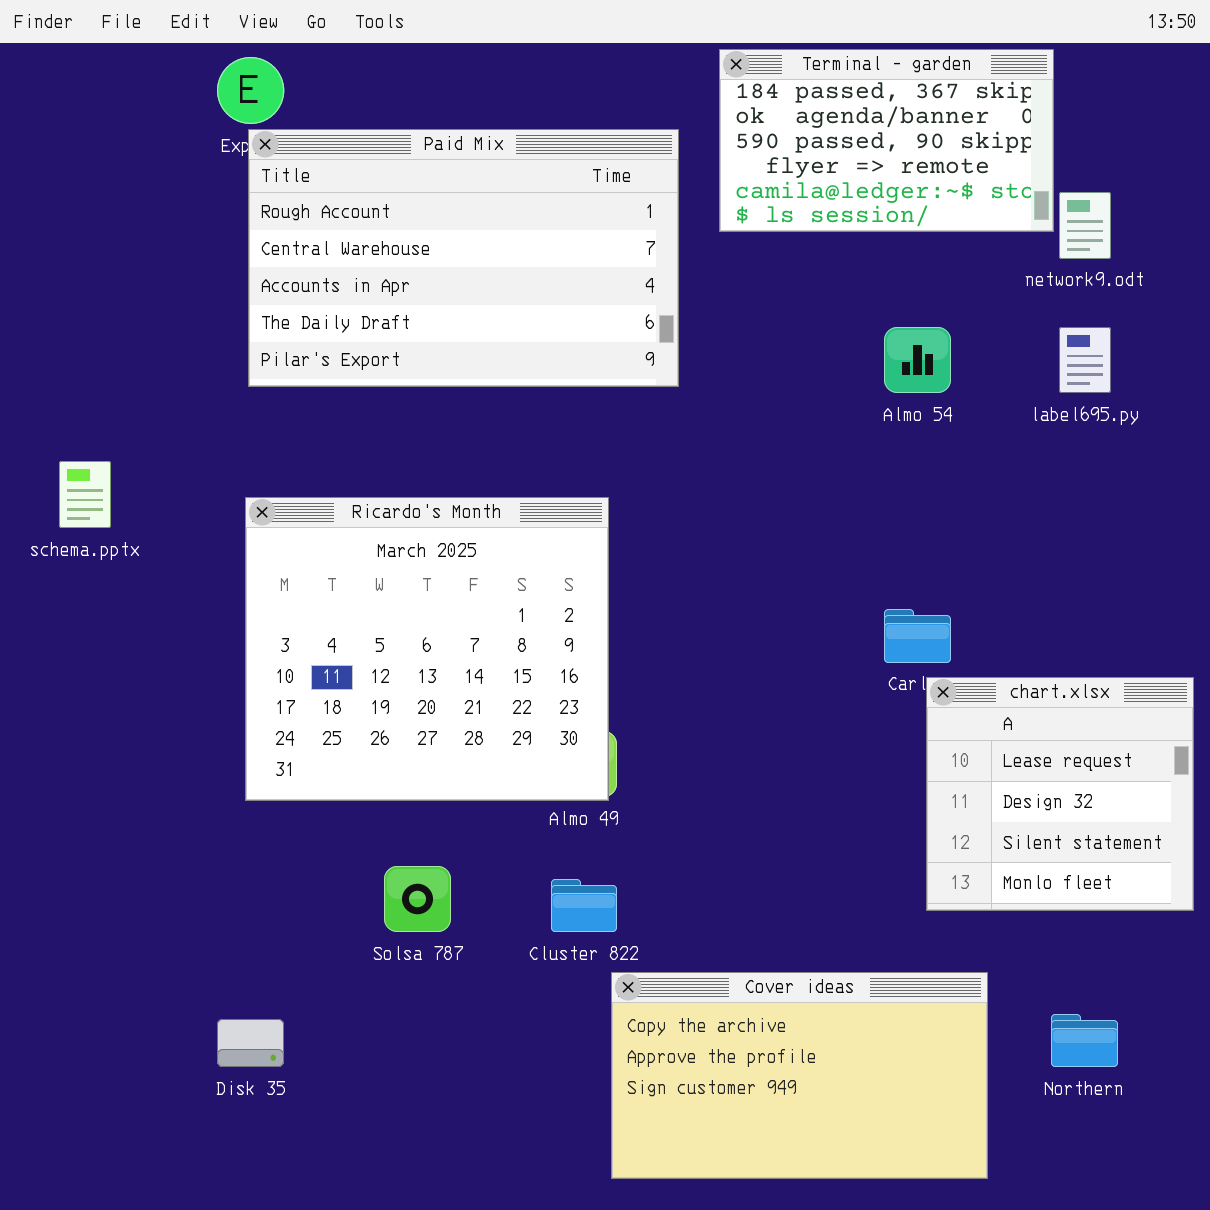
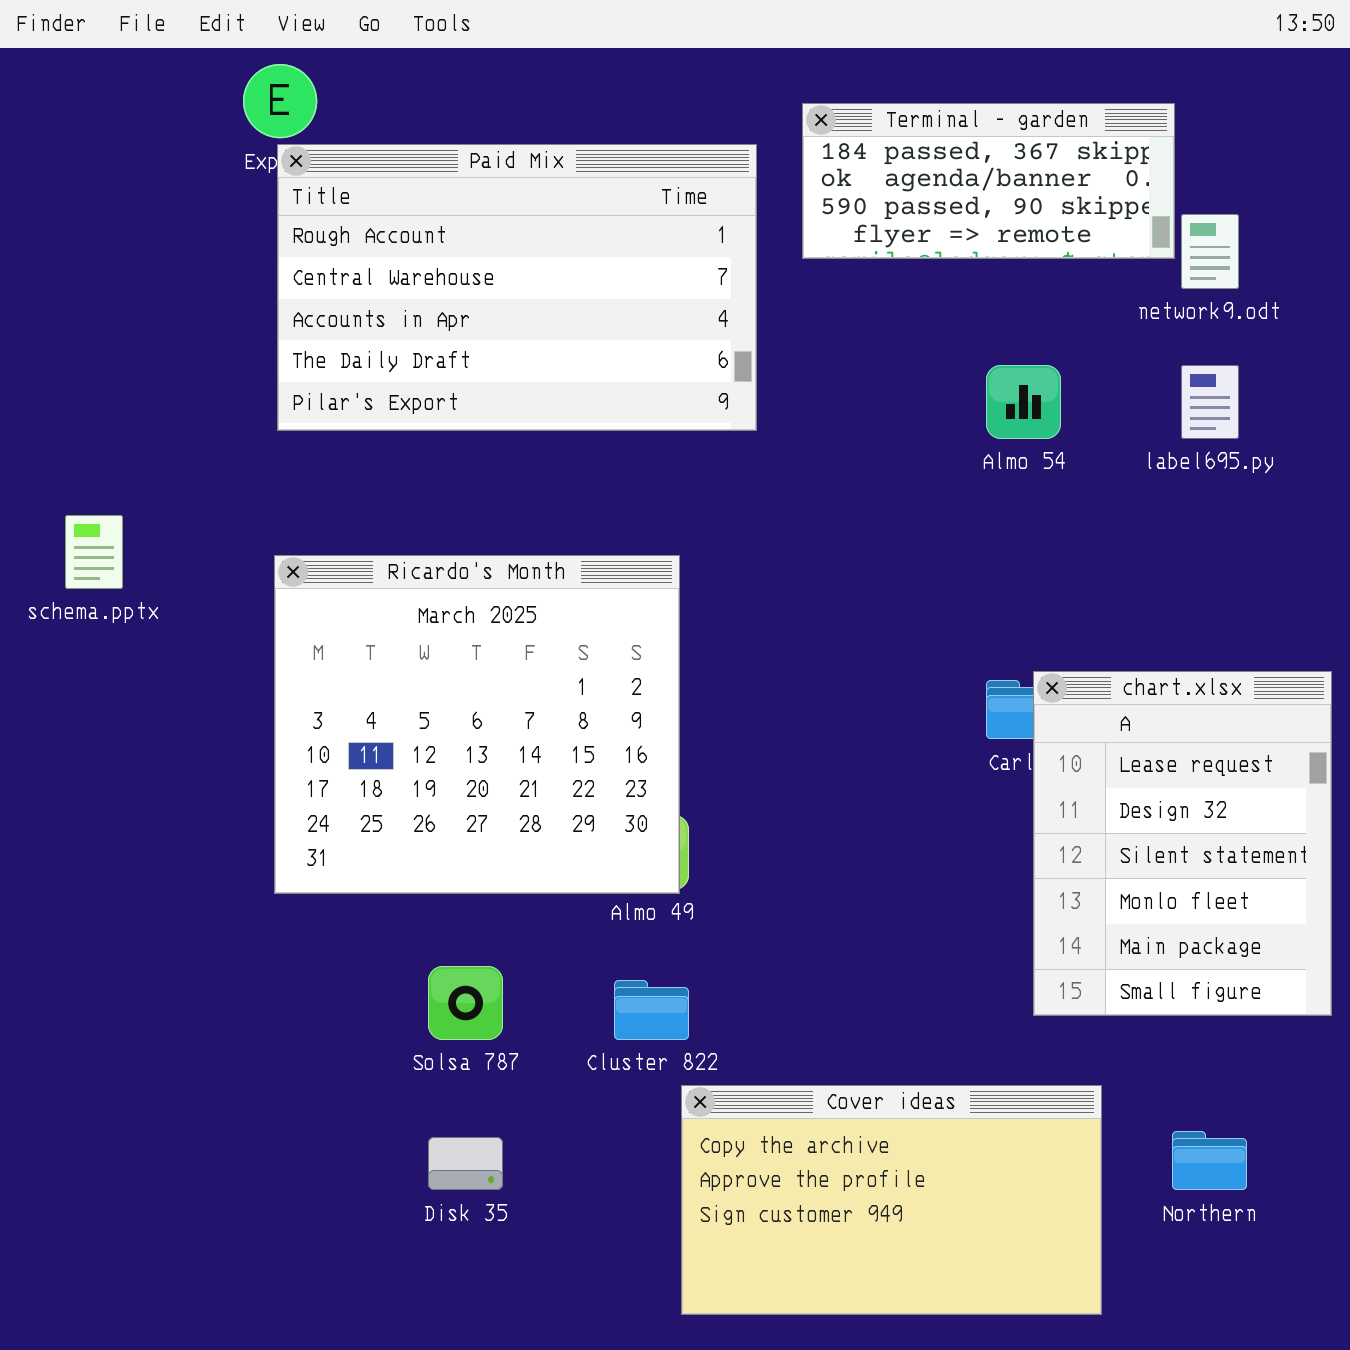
Terminal - garden: [719,49,1054,232] -> [802,103,1175,259], resized
chart.xlsx: [926,677,1194,911] -> [1033,671,1332,1016], resized
Disk 35: [217,1019,284,1067] -> [428,1137,503,1190], moved

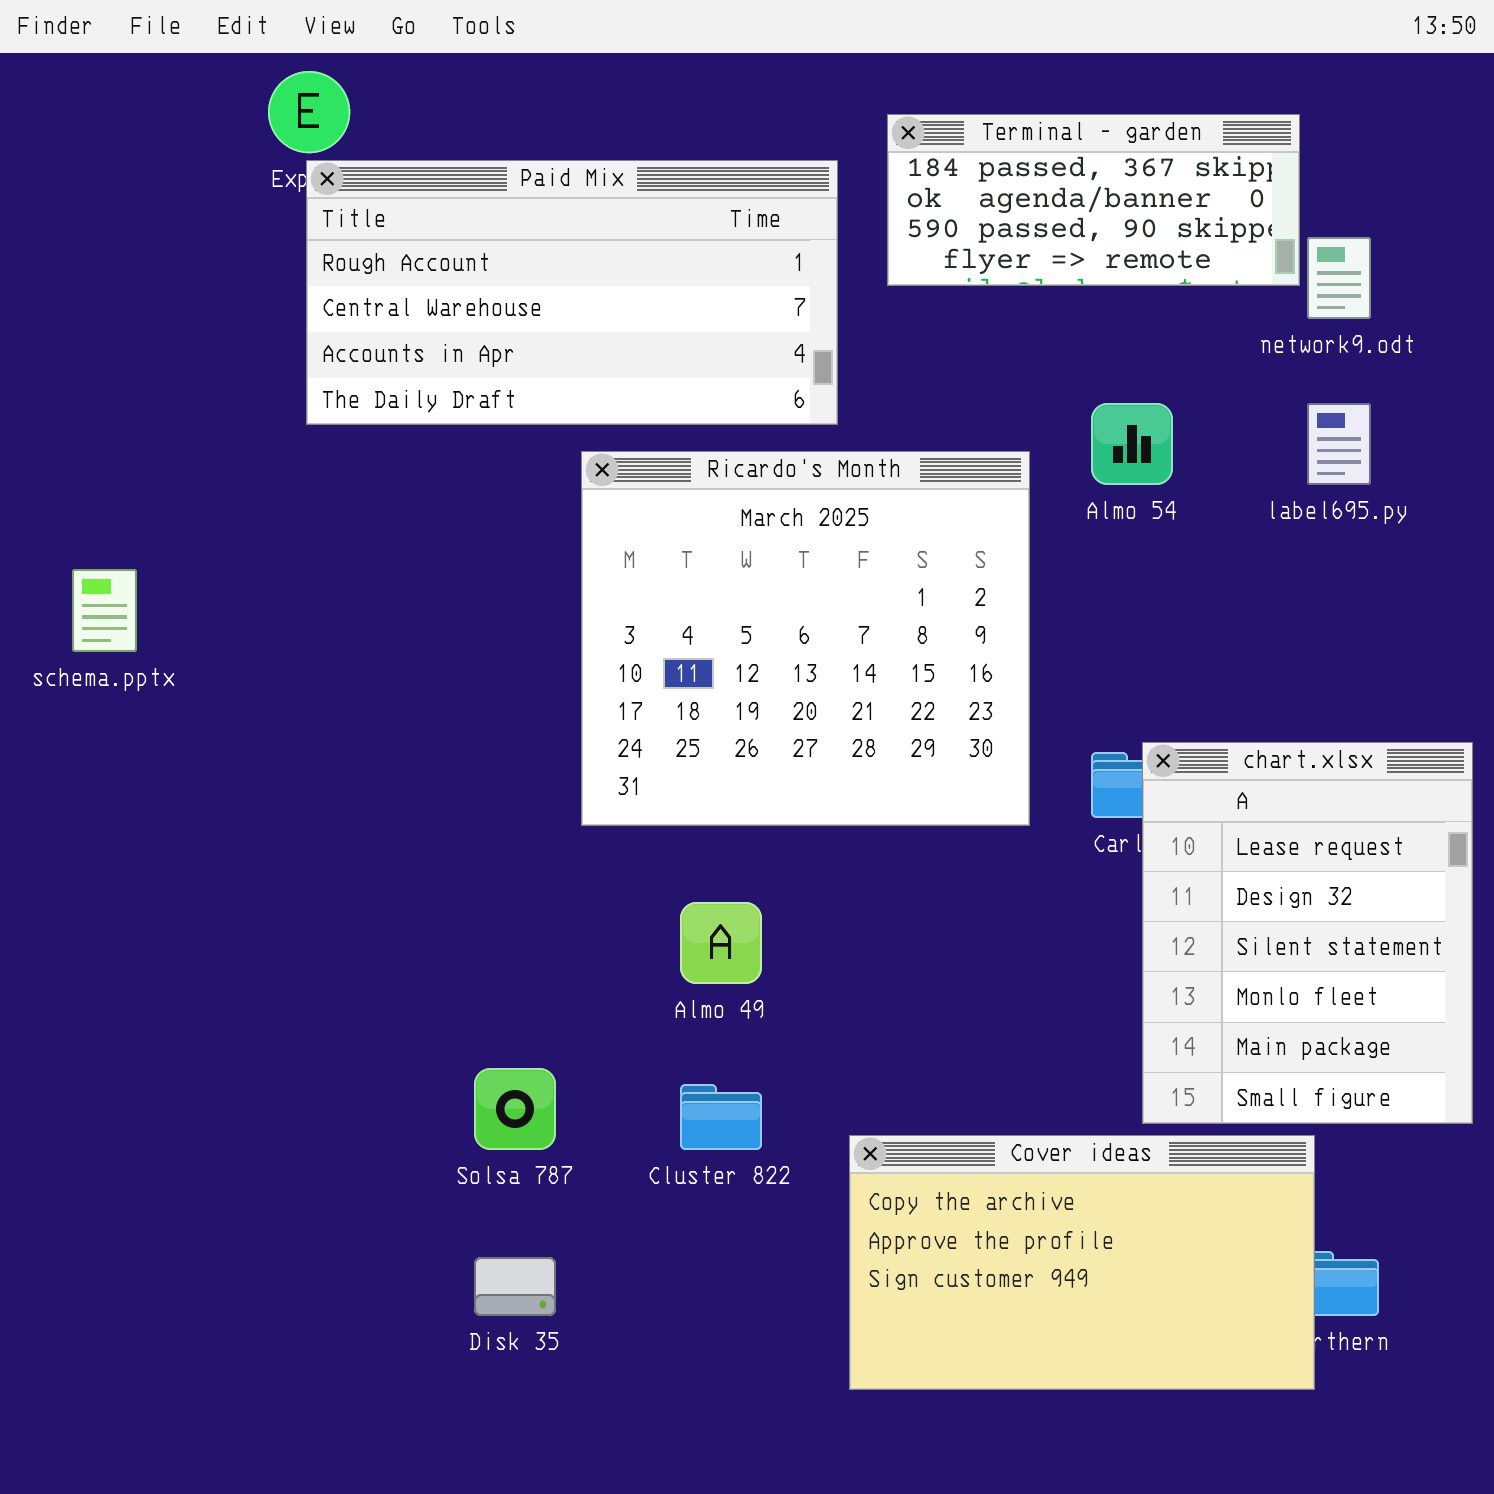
Paid Mix: [277,144,757,431] -> [306,160,838,425], resized
Ricardo's Month: [274,555,680,894] -> [581,451,1030,826], moved
Cover ideas: [681,1085,1102,1315] -> [849,1135,1315,1390], moved

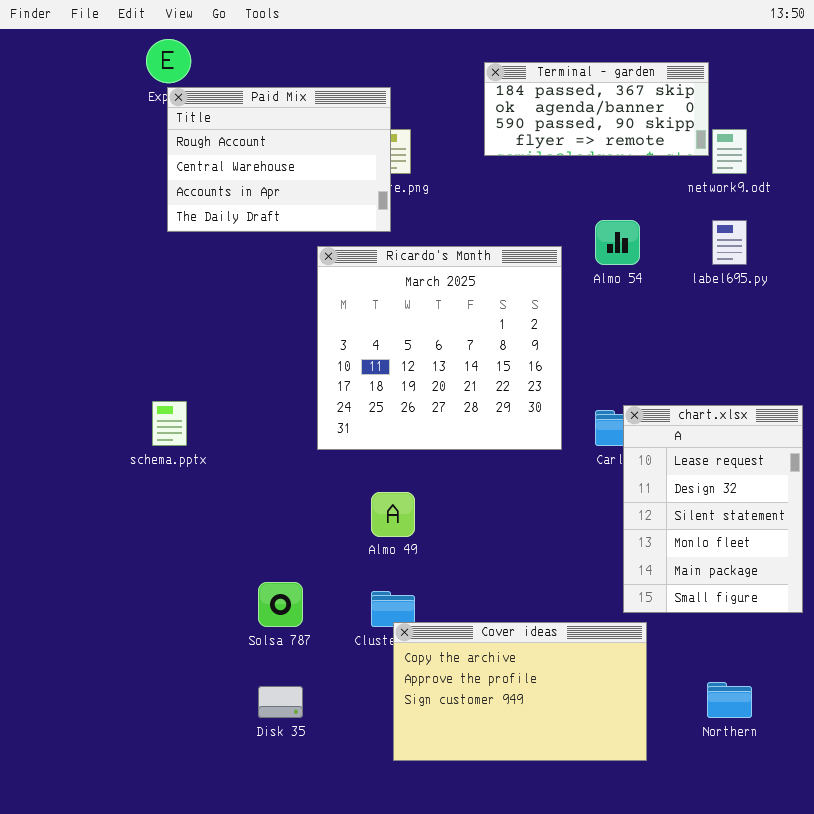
Paid Mix: [306,160,838,425] -> [167,87,391,232], resized
schema.pptx: [72,569,137,652] -> [152,401,187,446], moved
Cover ideas: [849,1135,1315,1390] -> [393,622,647,761], moved

